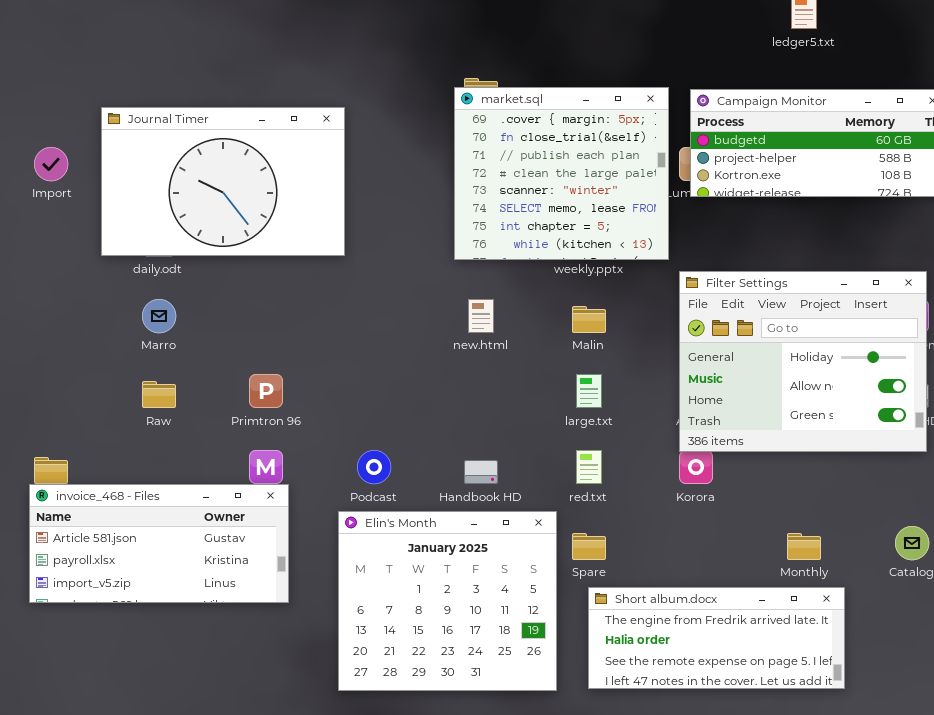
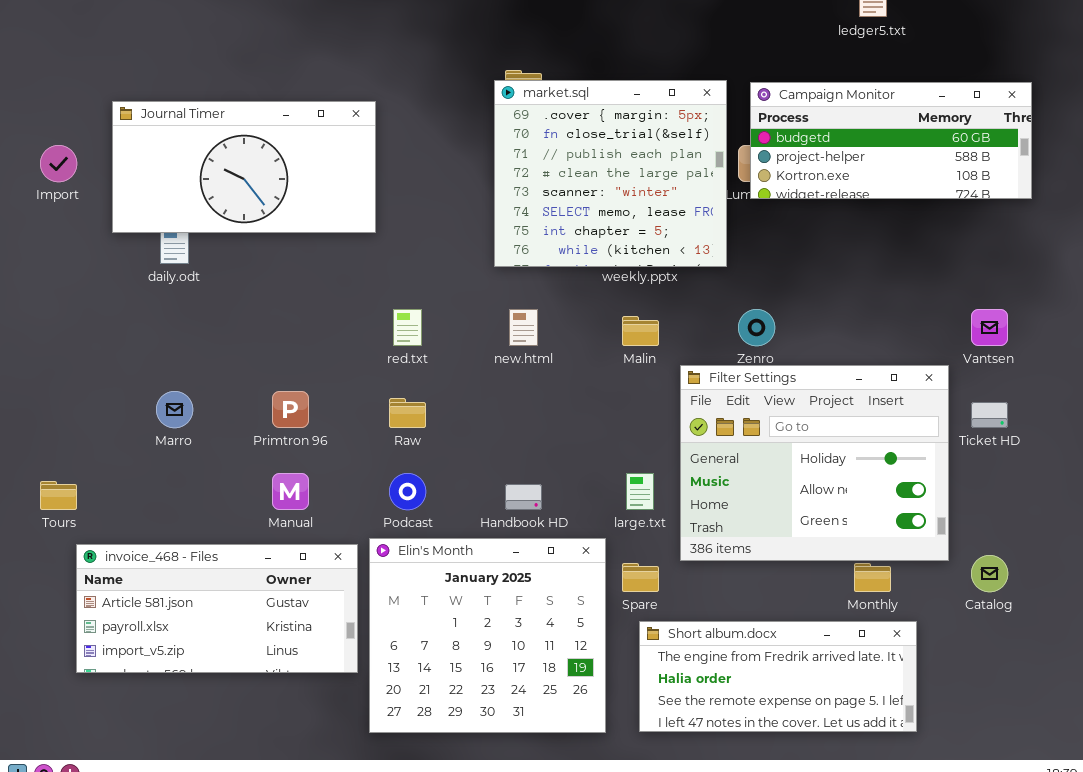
Journal Timer: [101,107,345,256] -> [112,101,376,233], resized
Filter Settings: [679,271,927,452] -> [680,365,949,561], moved
Marro: [142,299,176,333] -> [156,391,193,428], moved
large.txt: [576,374,602,408] -> [626,473,654,510], moved
Raw: [142,381,176,408] -> [389,398,426,428], moved
red.txt: [576,450,602,484] -> [393,309,422,346], moved
invoice_468 - Files: [29,484,289,603] -> [76,544,358,673], moved

